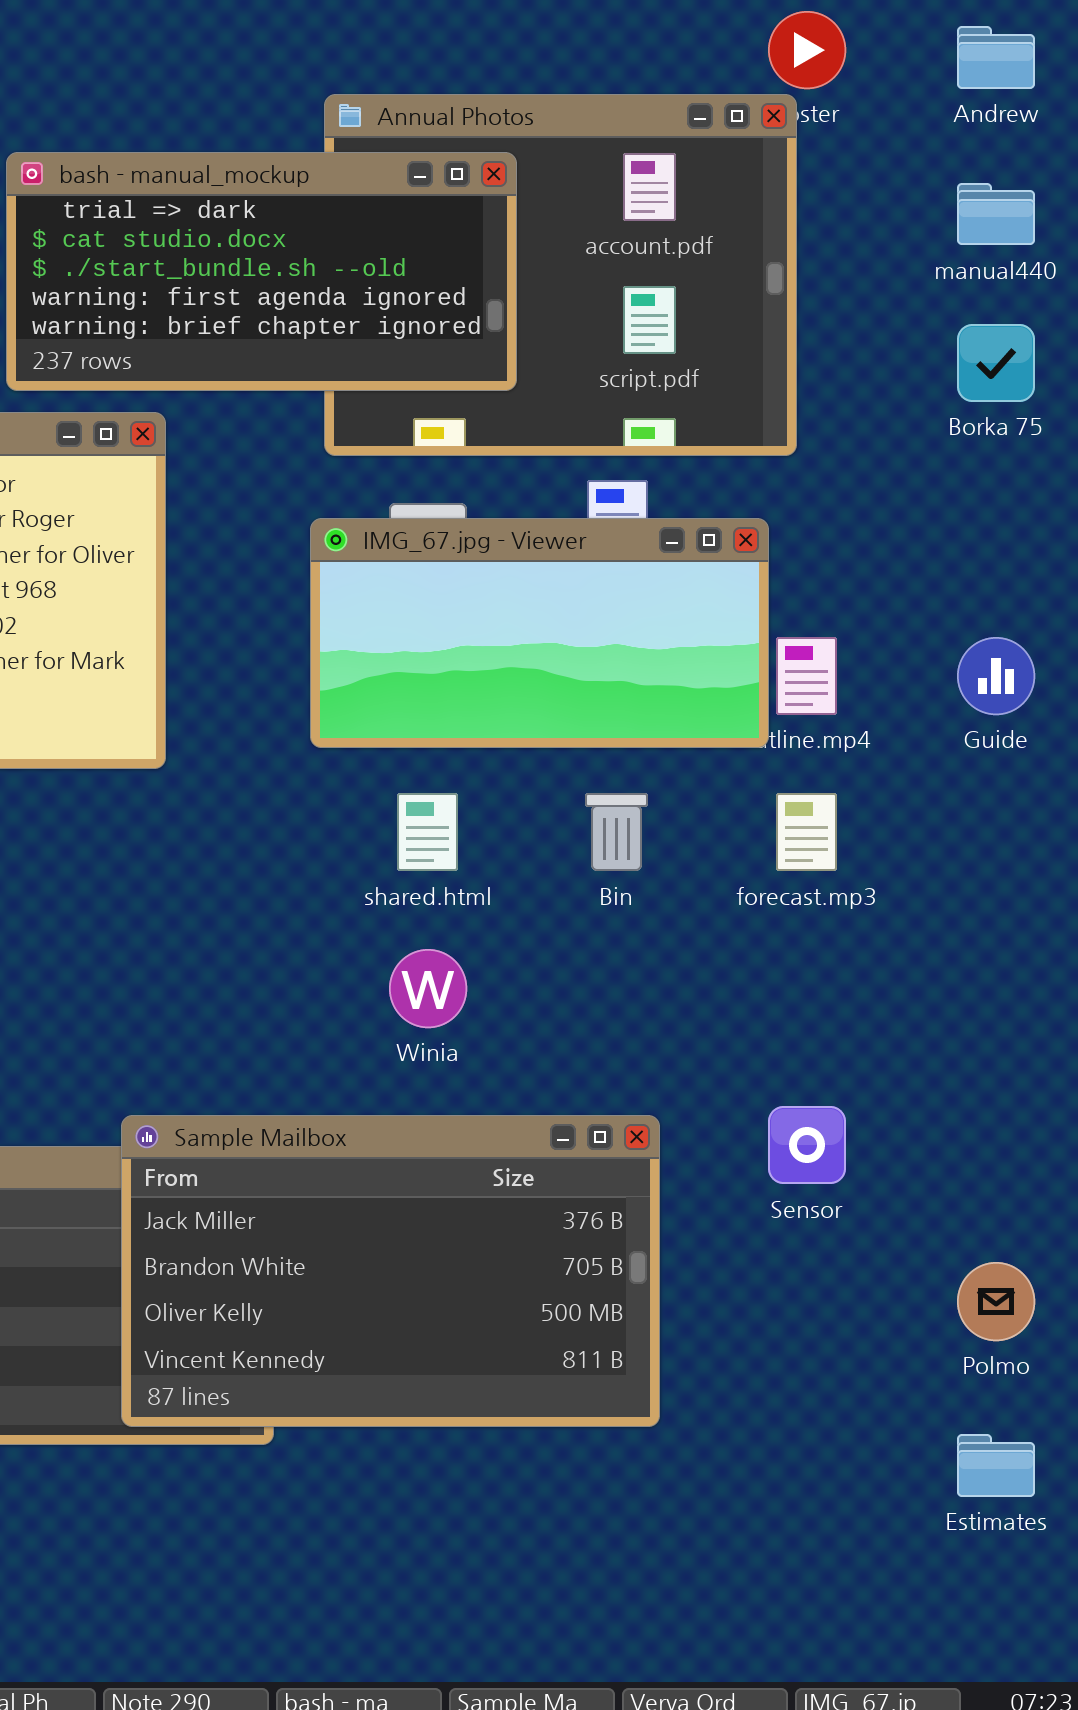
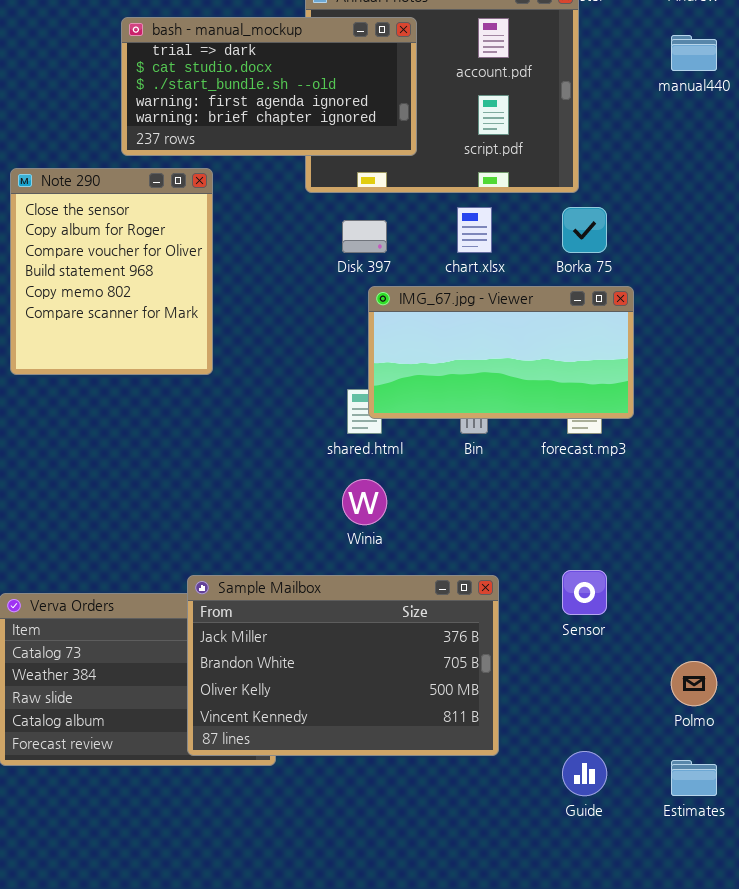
Borka 75: [957,324,1035,402] -> [562,207,607,253], moved
IMG_67.jpg - Viewer: [310,518,769,748] -> [368,286,634,419], moved
Guide: [957,637,1035,715] -> [562,751,607,796], moved

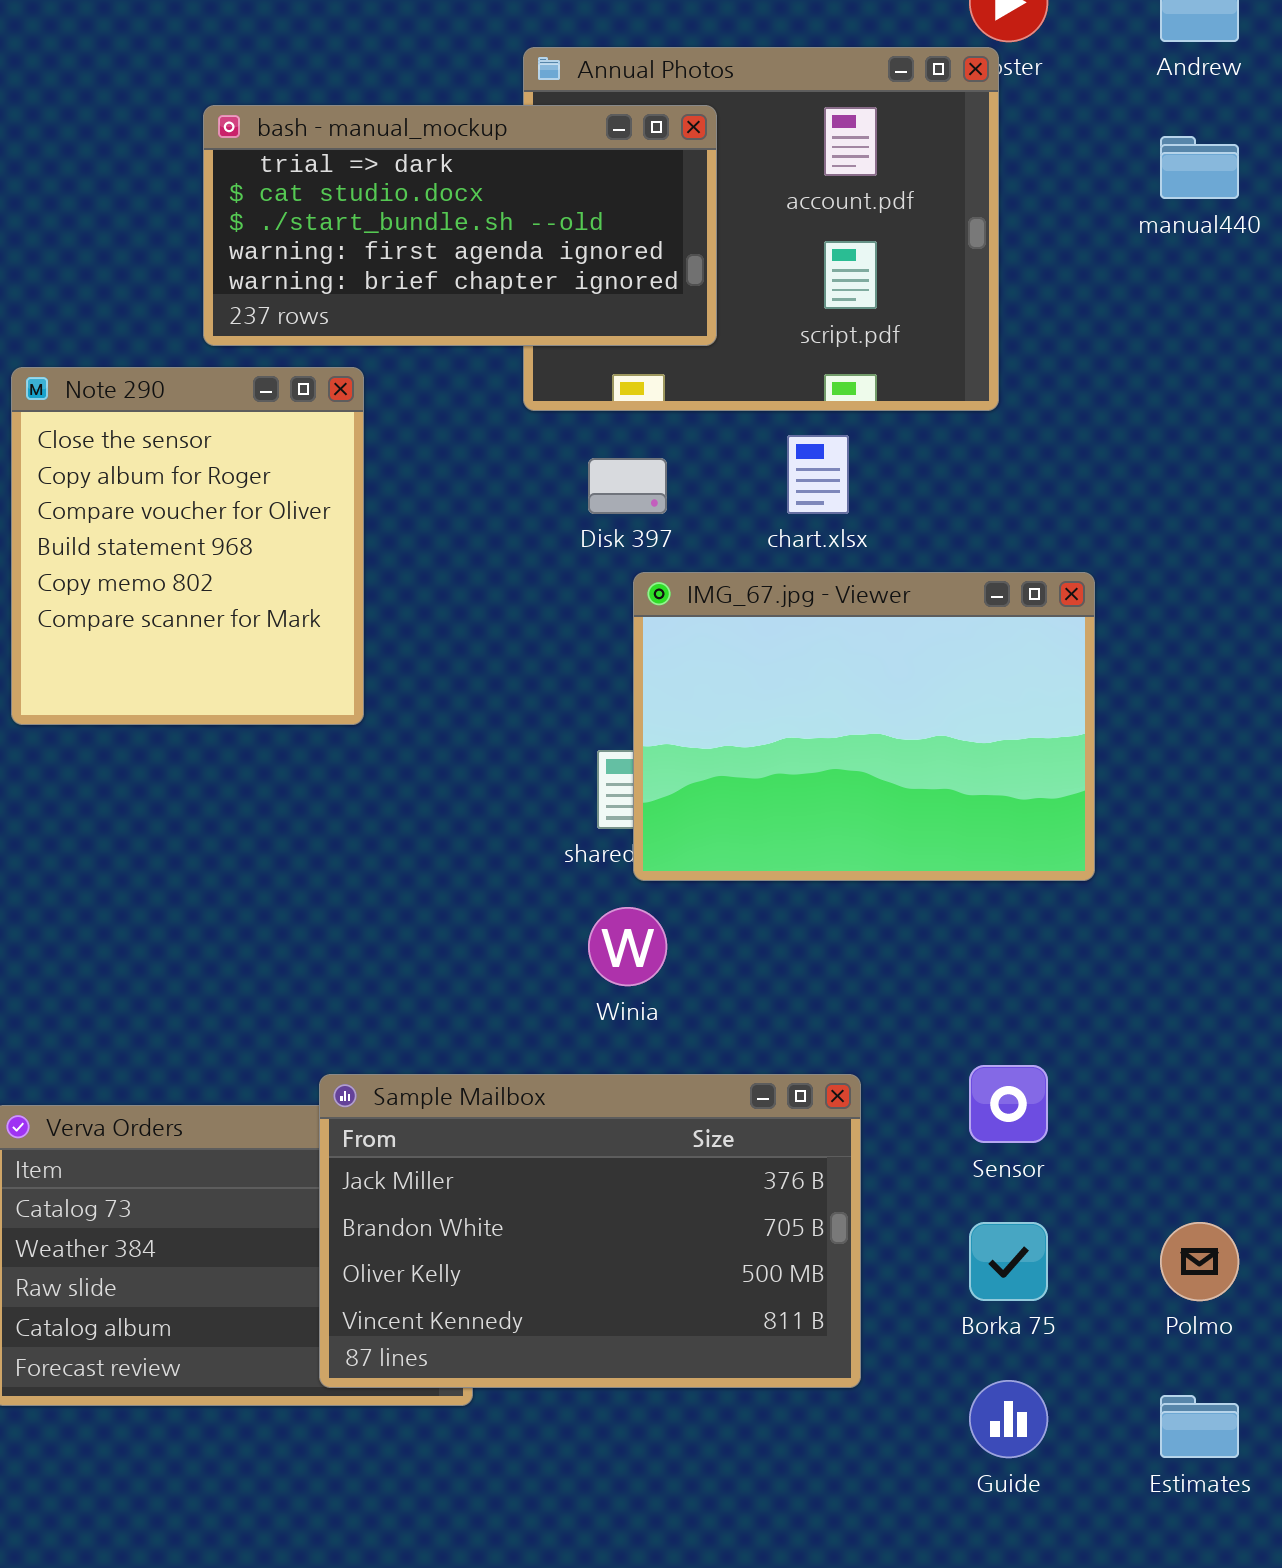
Borka 75: [562,207,607,253] -> [969,1222,1048,1301], moved
IMG_67.jpg - Viewer: [368,286,634,419] -> [633,572,1095,881], resized

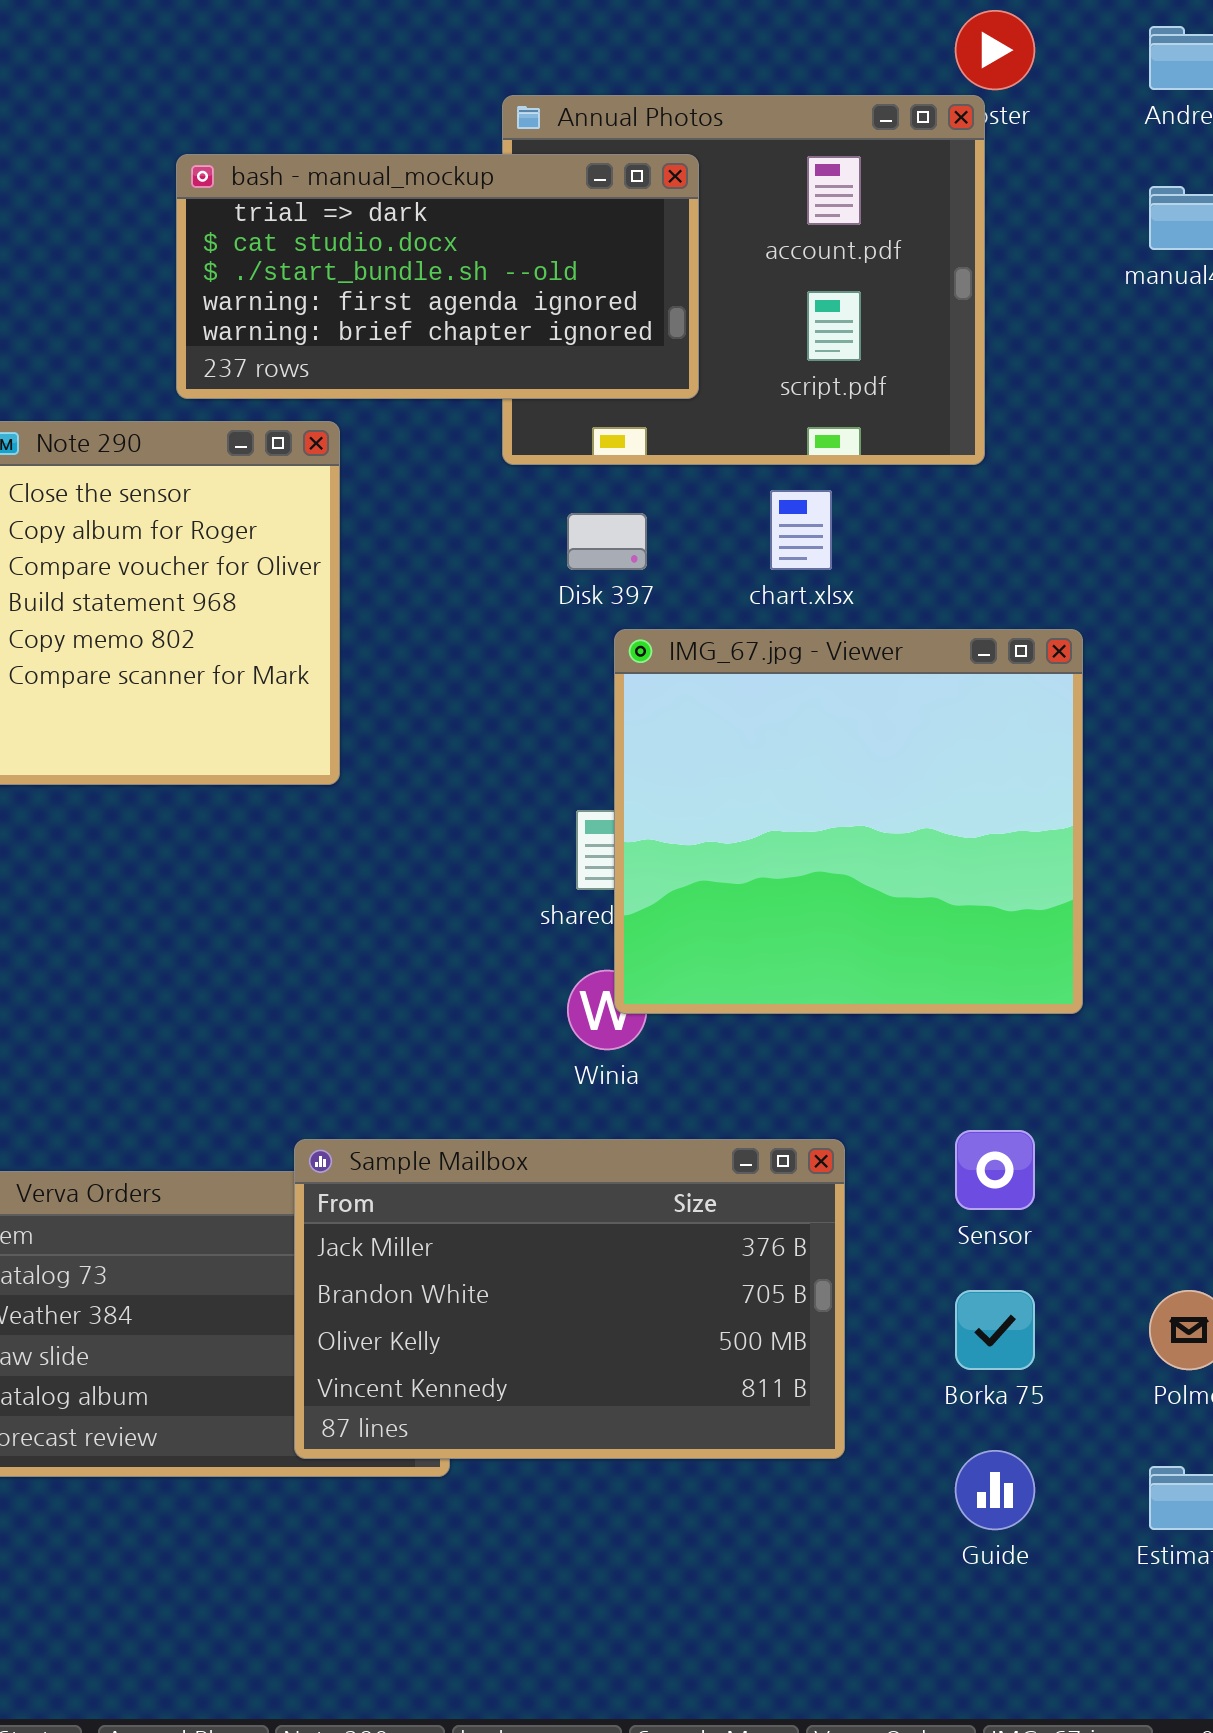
IMG_67.jpg - Viewer: [633,572,1095,881] -> [614,629,1083,1014], resized

